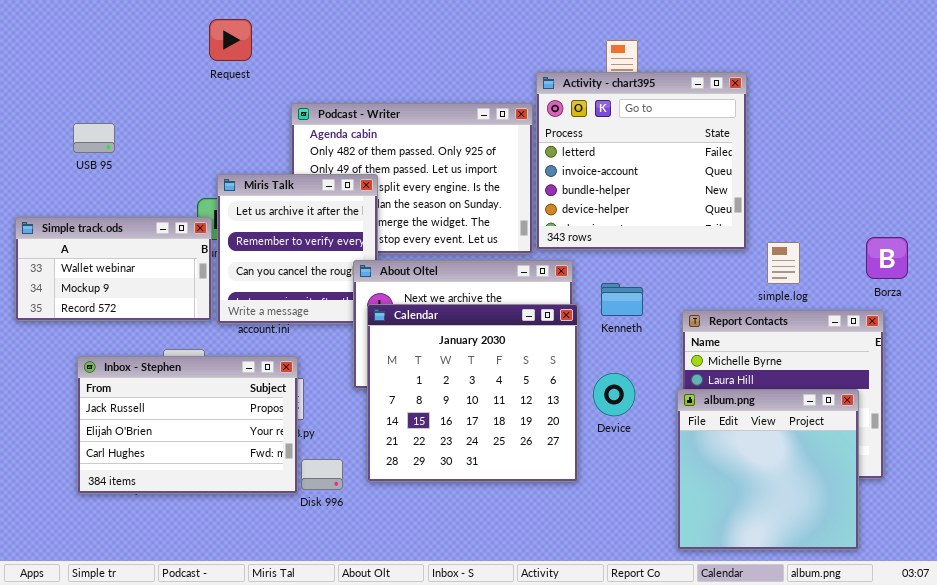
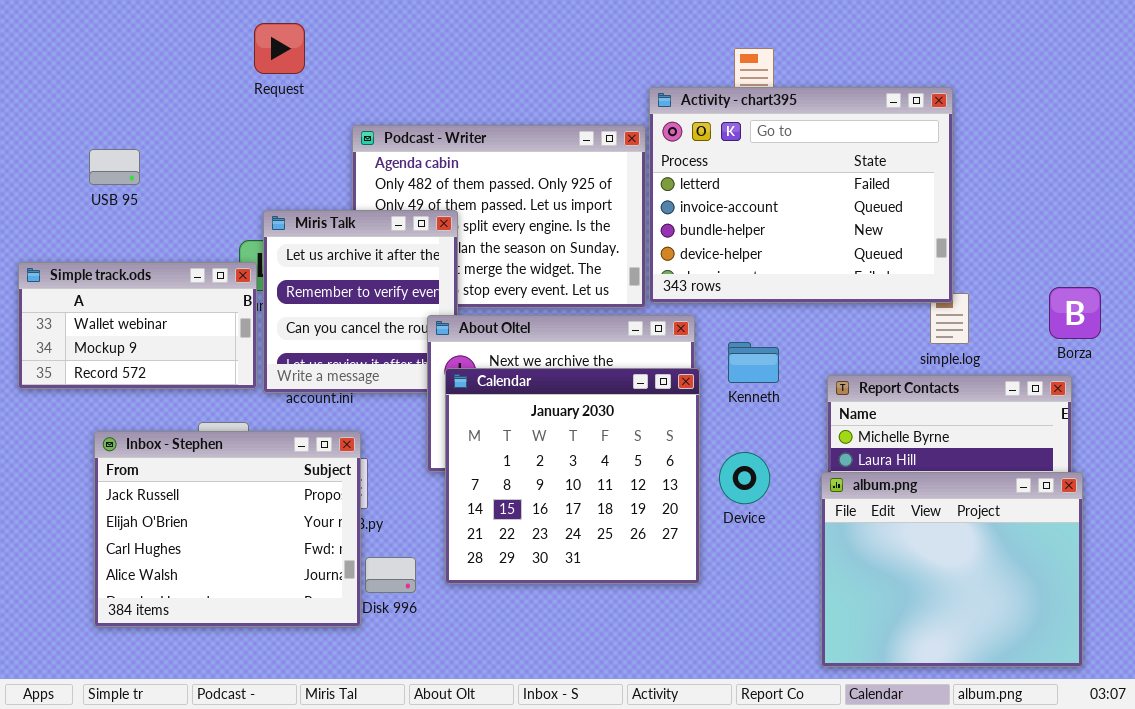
Activity - chart395: [536,72,747,250] -> [649,87,953,303], resized
Inbox - Stephen: [77,356,298,494] -> [94,431,361,627], resized
album.png: [677,389,859,550] -> [821,472,1083,667], resized

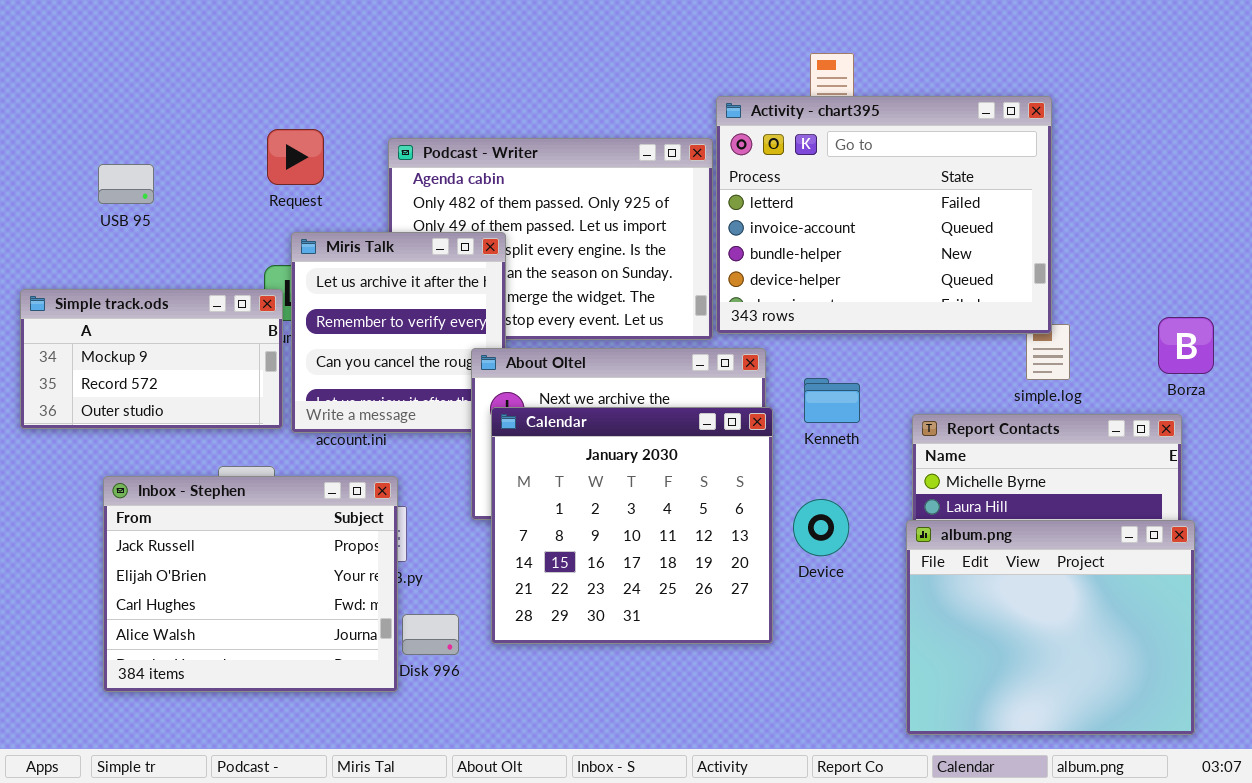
Request: [254,23,305,74] -> [267,129,324,185], moved
Simple track.ods: [18,262,257,389] -> [20,289,283,429], scrolled down 1 row

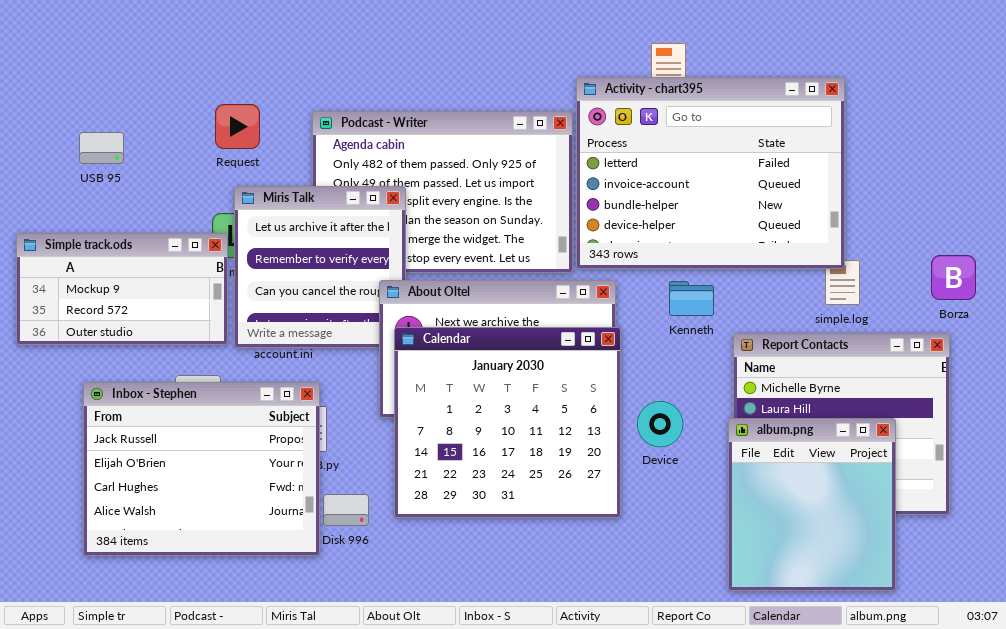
Kenneth: [804,378,860,423] -> [669,281,714,316], moved
album.png: [906,520,1195,735] -> [728,418,896,591], resized

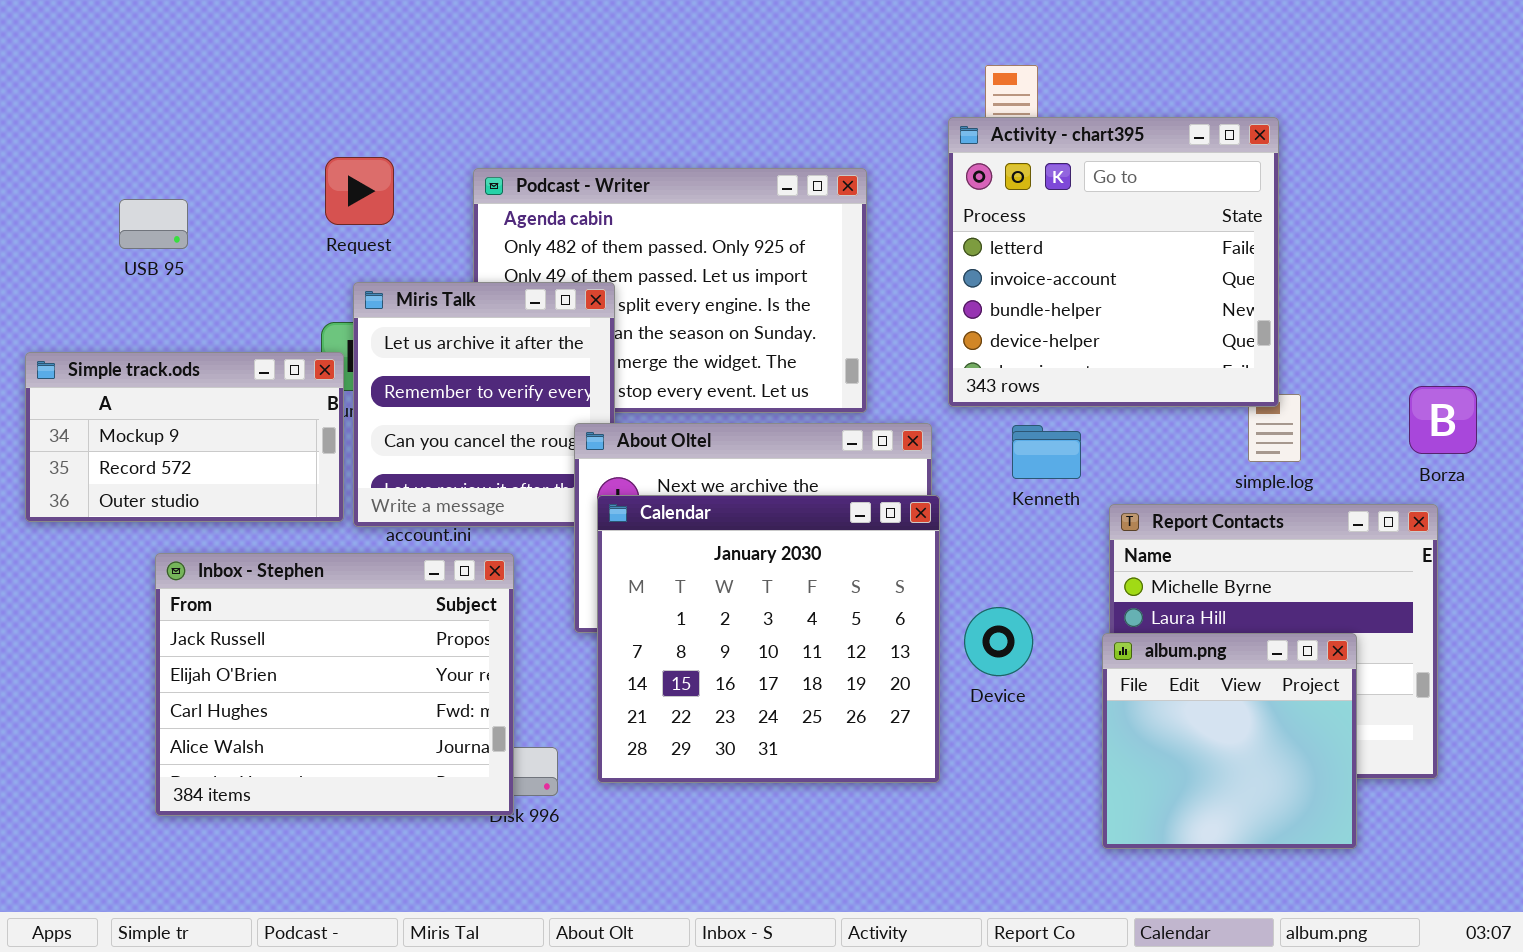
Activity - chart395: [576,77,845,269] -> [948,117,1279,407], resized
Inbox - Stephen: [83,382,320,556] -> [155,553,514,816], moved
album.png: [728,418,896,591] -> [1102,633,1357,849], resized

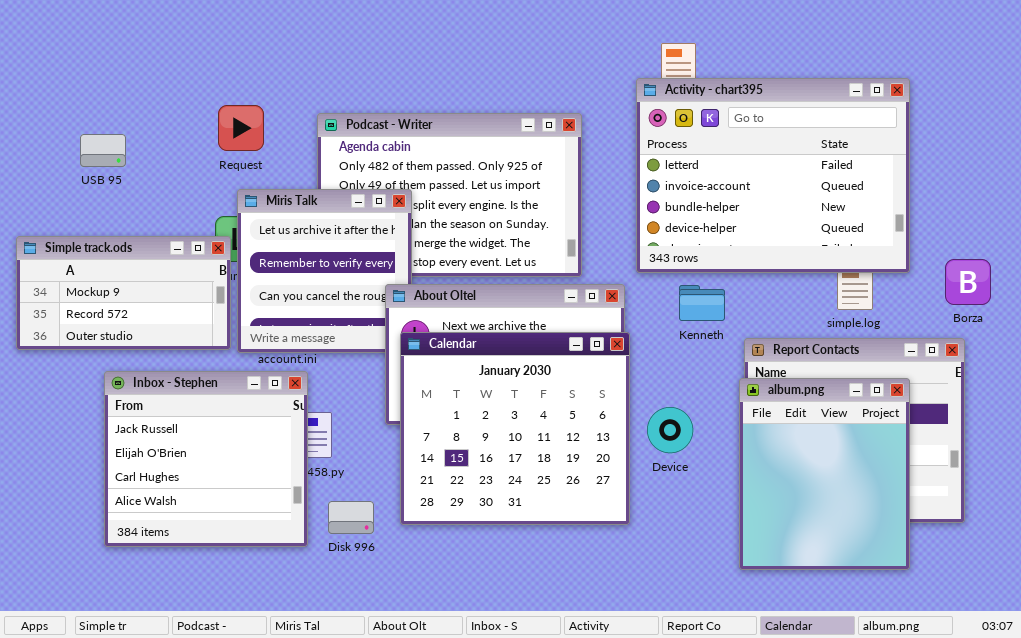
Activity - chart395: [948,117,1279,407] -> [636,78,910,273], resized
Inbox - Stephen: [155,553,514,816] -> [104,371,308,547], resized
album.png: [1102,633,1357,849] -> [739,378,910,570], resized

